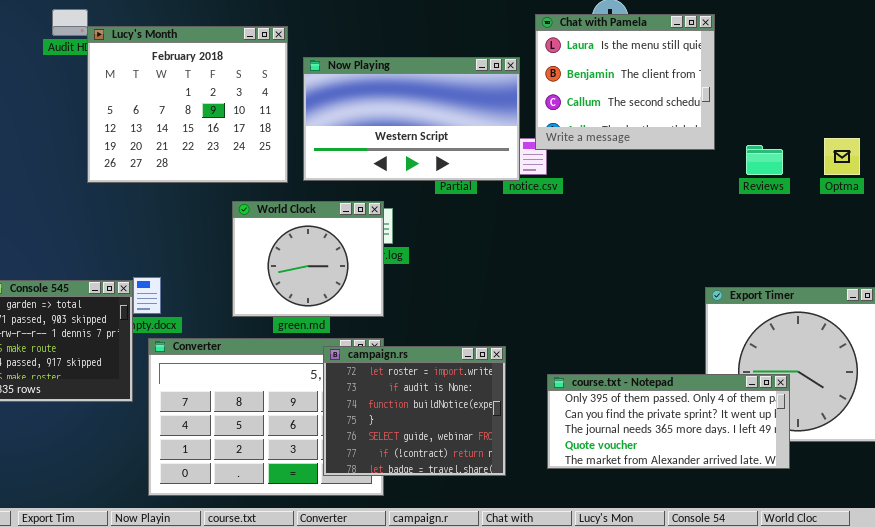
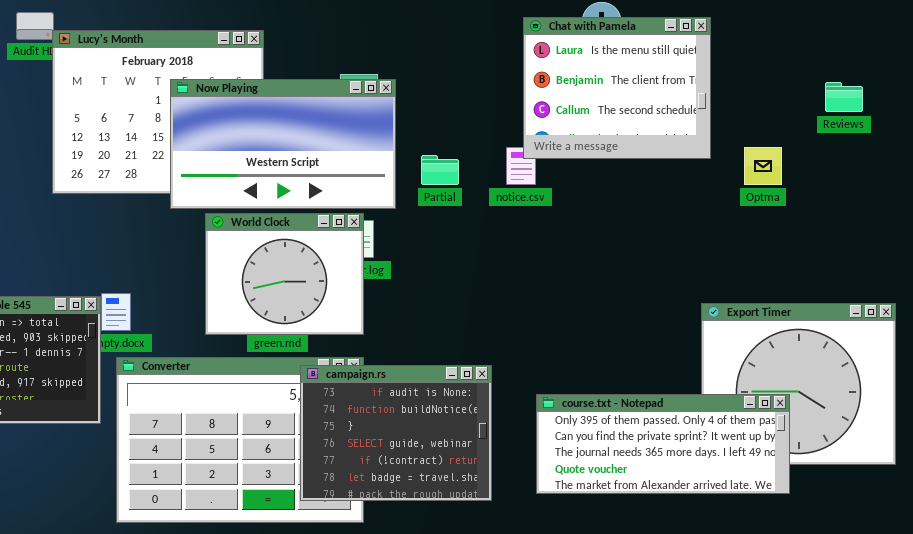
Now Playing: [303,57,520,181] -> [170,79,396,209], moved
Optma: [824,138,860,175] -> [744,147,782,185], moved
Reviews: [746,145,783,175] -> [825,82,863,112], moved
campaign.rs: [323,346,506,476] -> [300,365,492,501], scrolled down 1 row

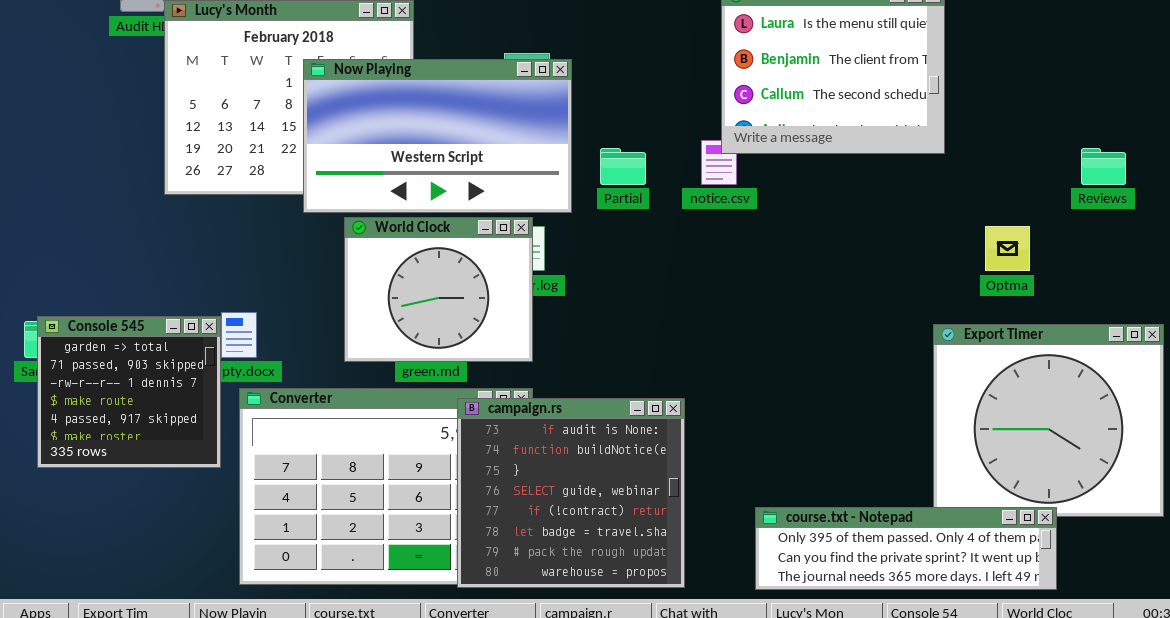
Reviews: [825,82,863,112] -> [1081,148,1126,185], moved
Optma: [744,147,782,185] -> [985,226,1030,271], moved
campaign.rs: [300,365,492,501] -> [457,398,685,588], resized
course.txt - Notepad: [536,394,790,494] -> [755,507,1057,590], moved, resized

